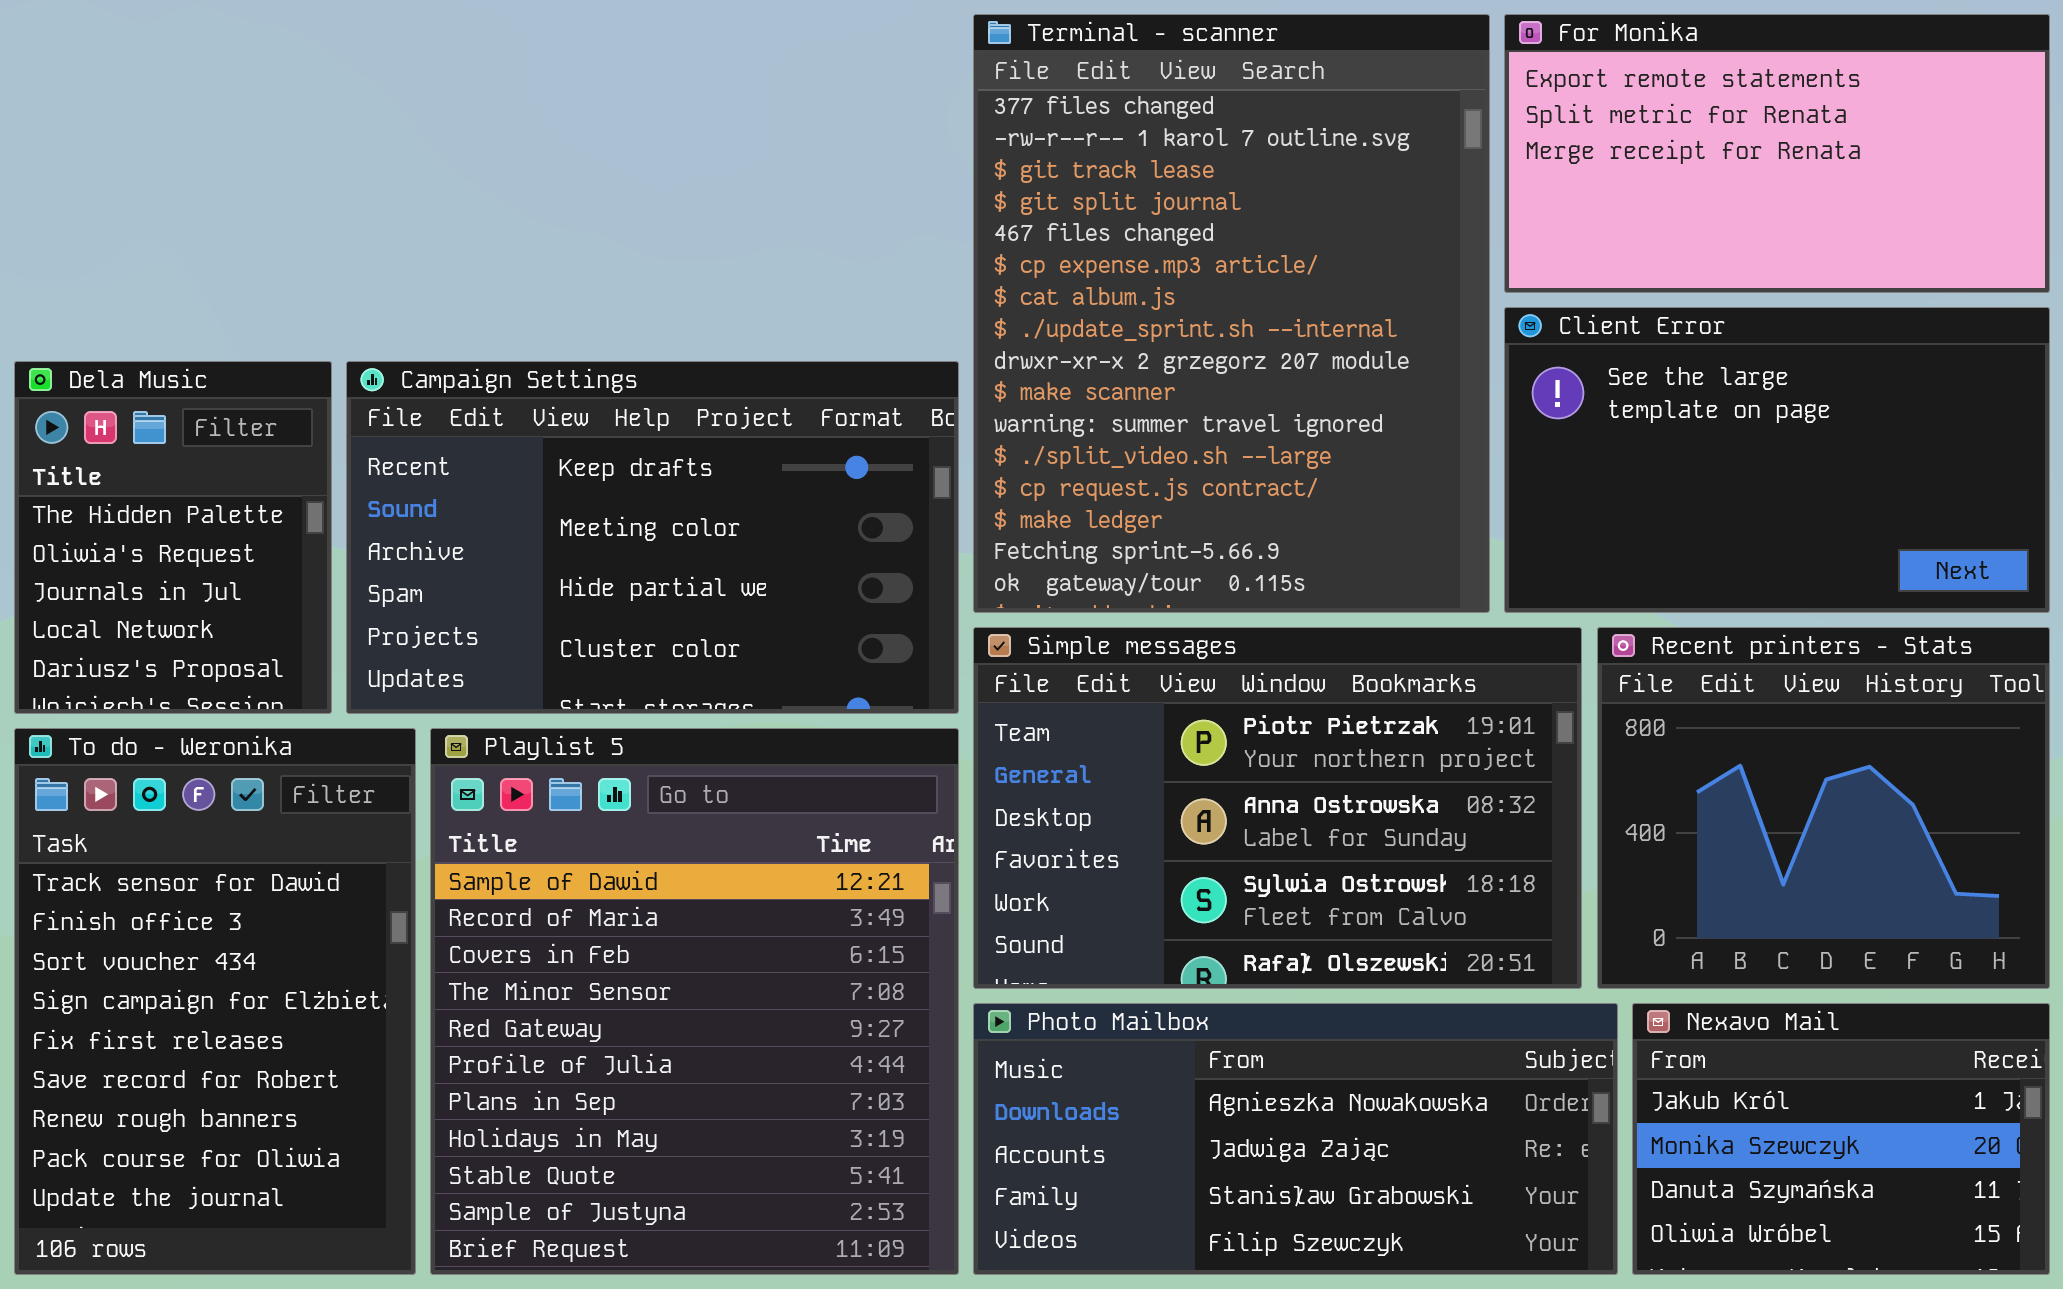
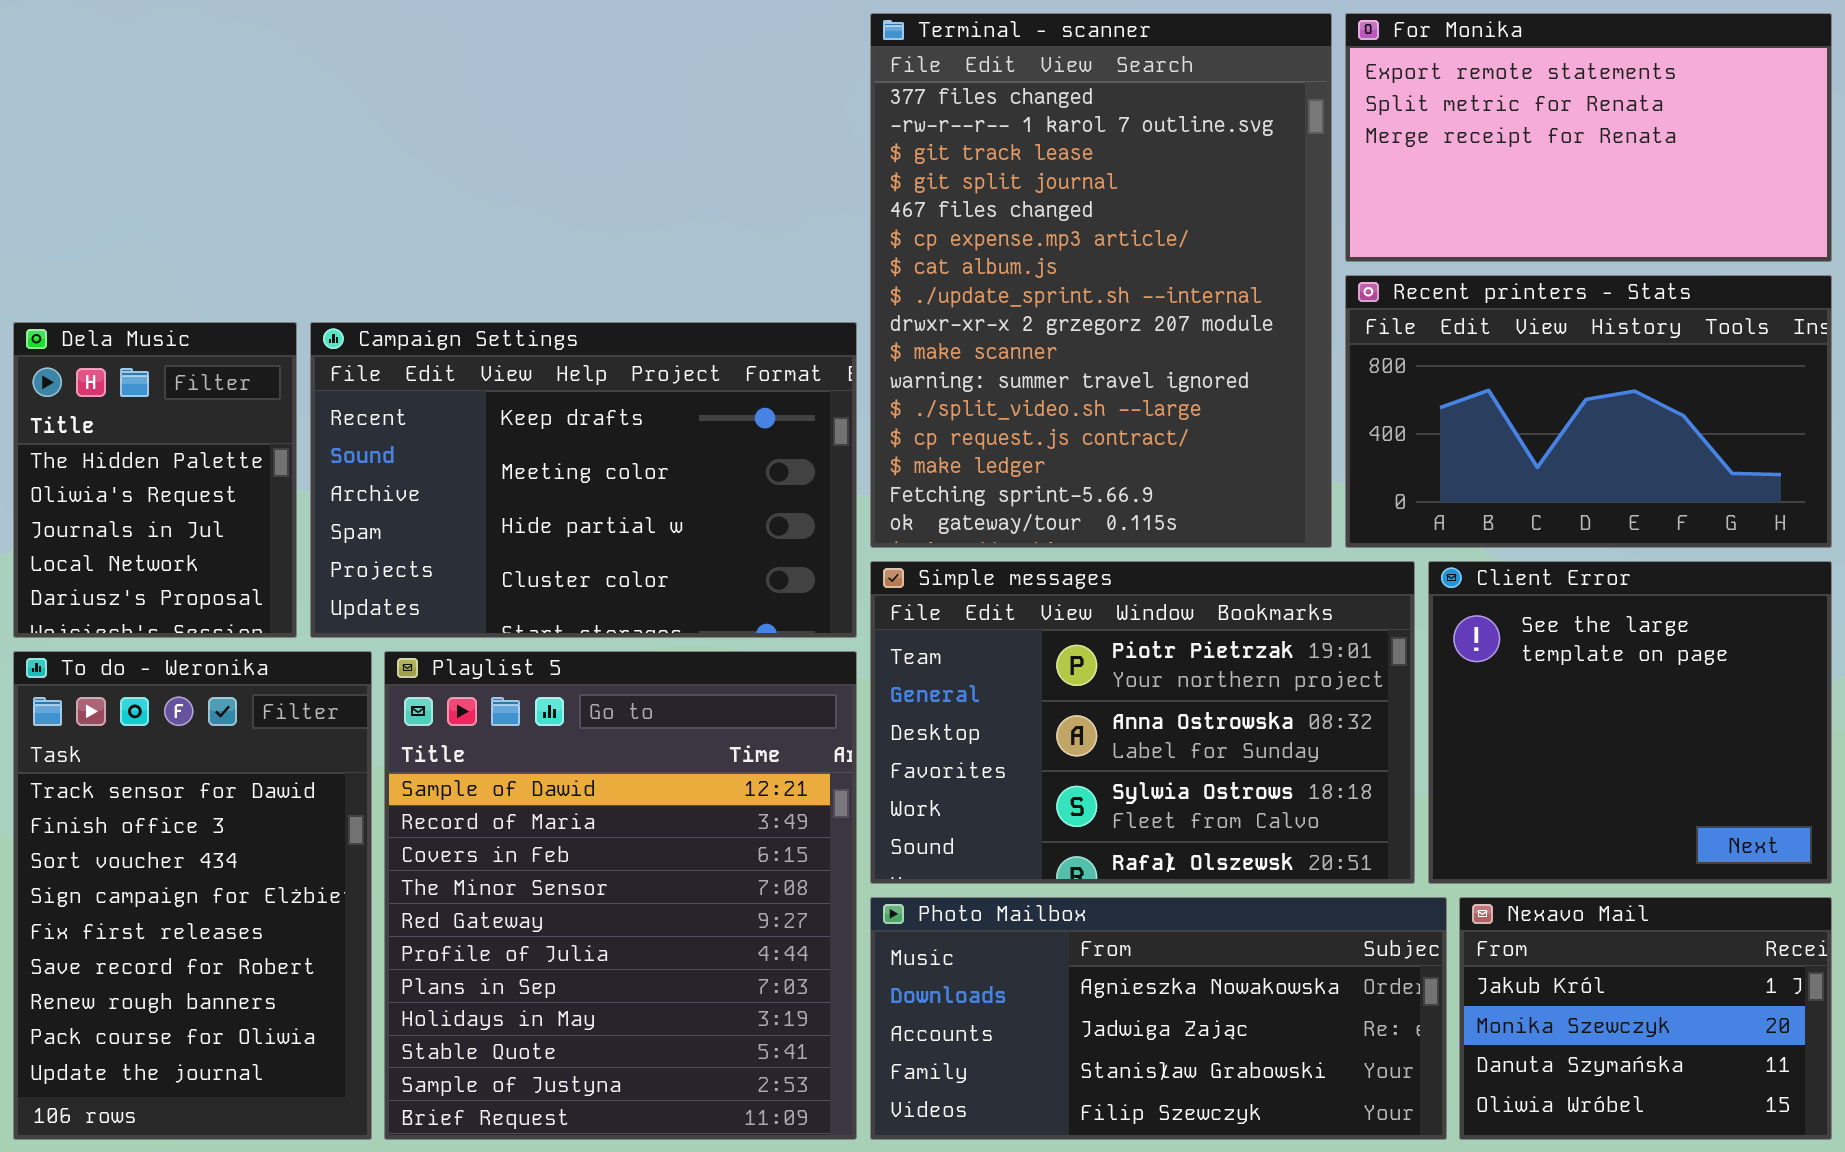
Client Error: [1504,307,2050,613] -> [1428,561,1832,884], moved, resized
Recent printers - Stats: [1597,627,2050,989] -> [1345,275,1832,548], moved, resized

